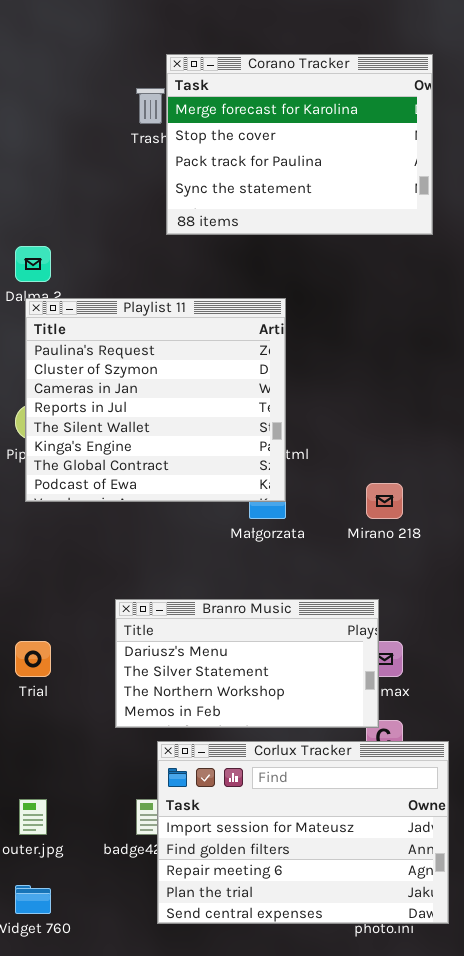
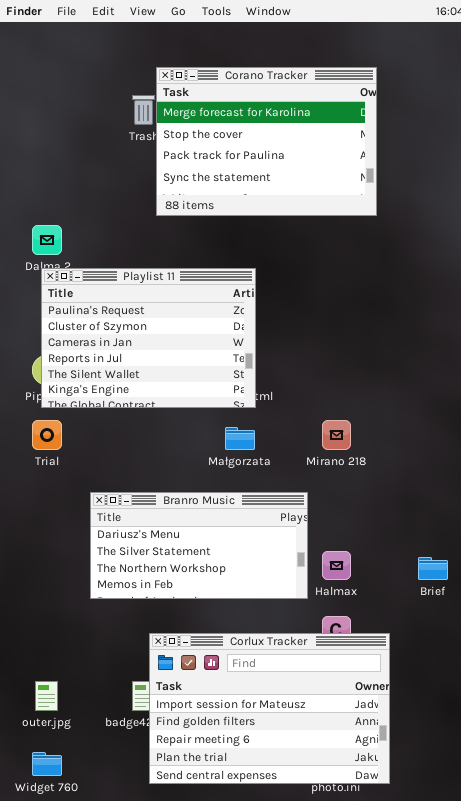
Playlist 11: [25,298,286,502] -> [41,268,256,408], resized
Branro Music: [115,599,379,728] -> [90,492,308,599], moved
Trial: [15,641,51,677] -> [32,420,62,450], moved

